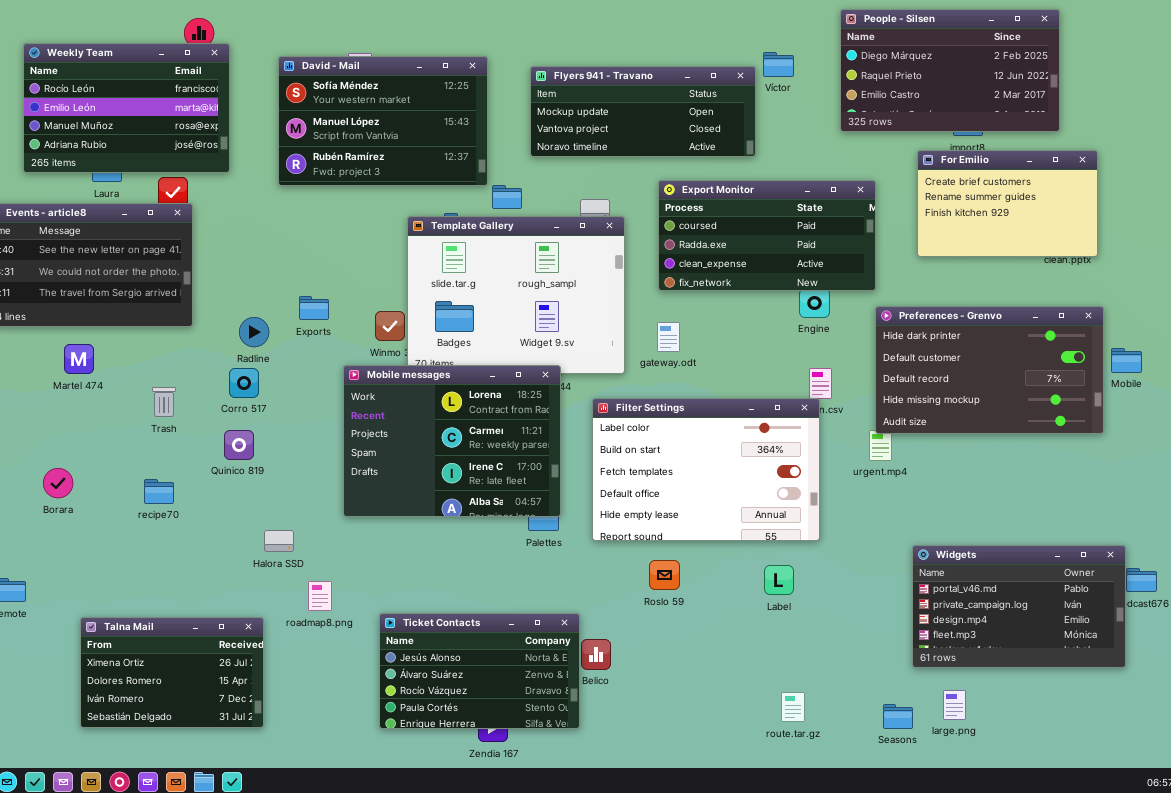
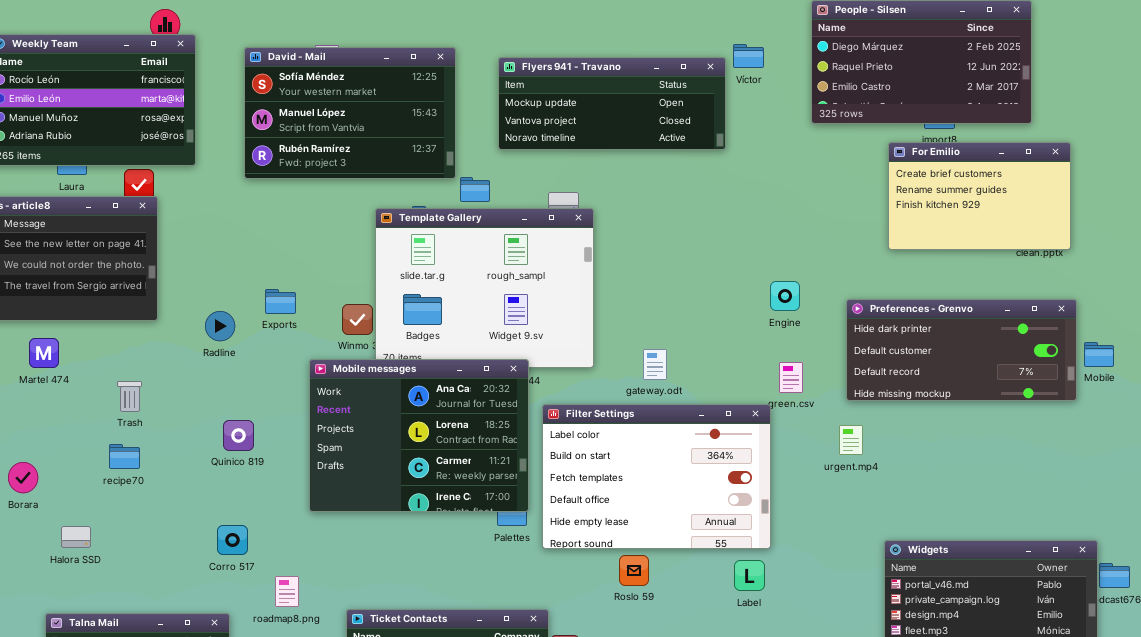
Export Monitor: [658,180,876,291] -> none, closed
Preferences - Grenvo: [875,306,1104,434] -> [846,299,1077,401], resized
gateway.odt: [657,322,680,352] -> [643,349,667,380], moved
Mobile messages: [343,365,561,517] -> [309,359,529,512], scrolled up 1 row
Corro 517: [229,368,259,398] -> [217,525,248,555], moved
Filter Settings: [592,398,820,541] -> [542,404,771,549], moved
Quinico 819: [224,430,254,460] -> [223,420,254,451], moved
recipe70: [144,479,174,504] -> [109,444,140,469], moved
Halora SSD: [264,530,294,552] -> [61,526,91,548], moved

